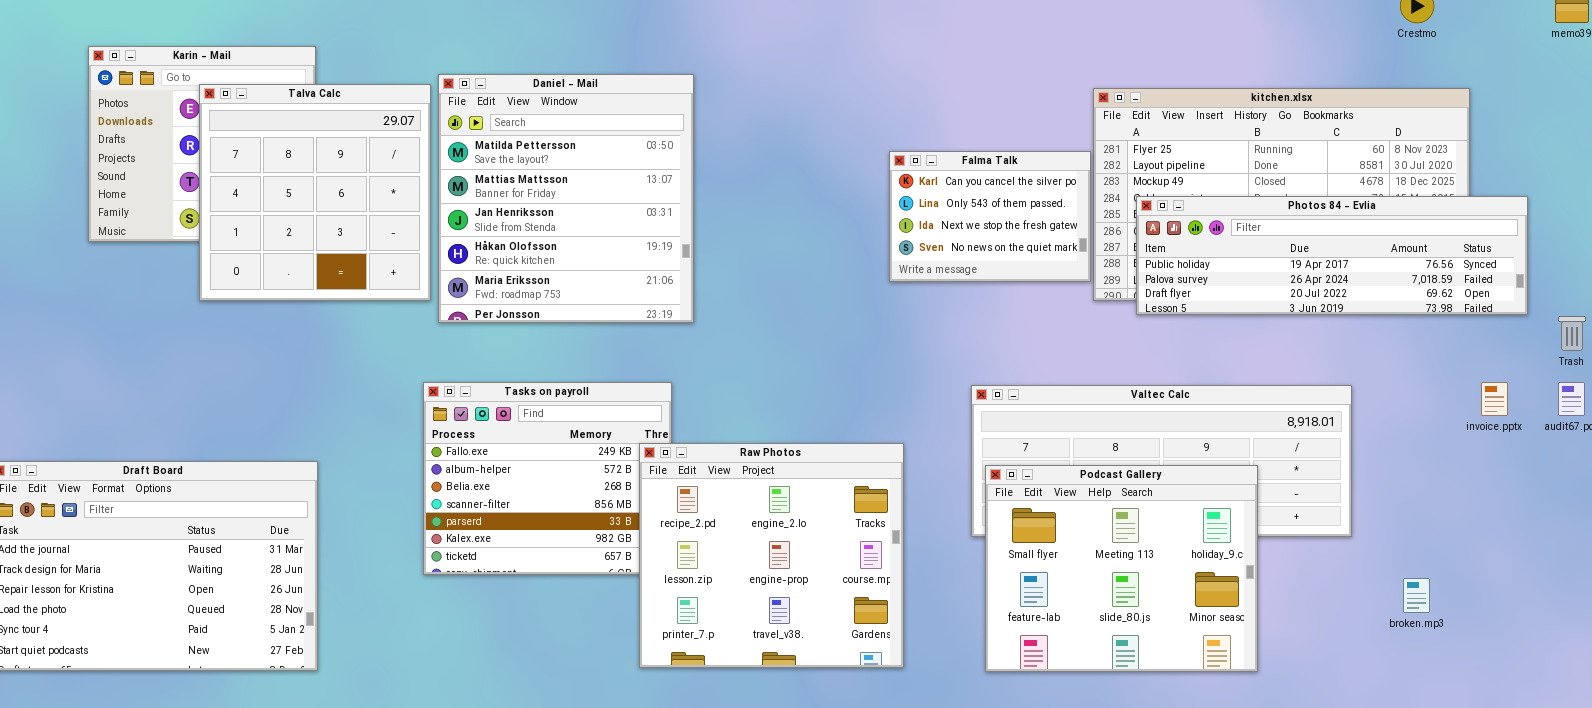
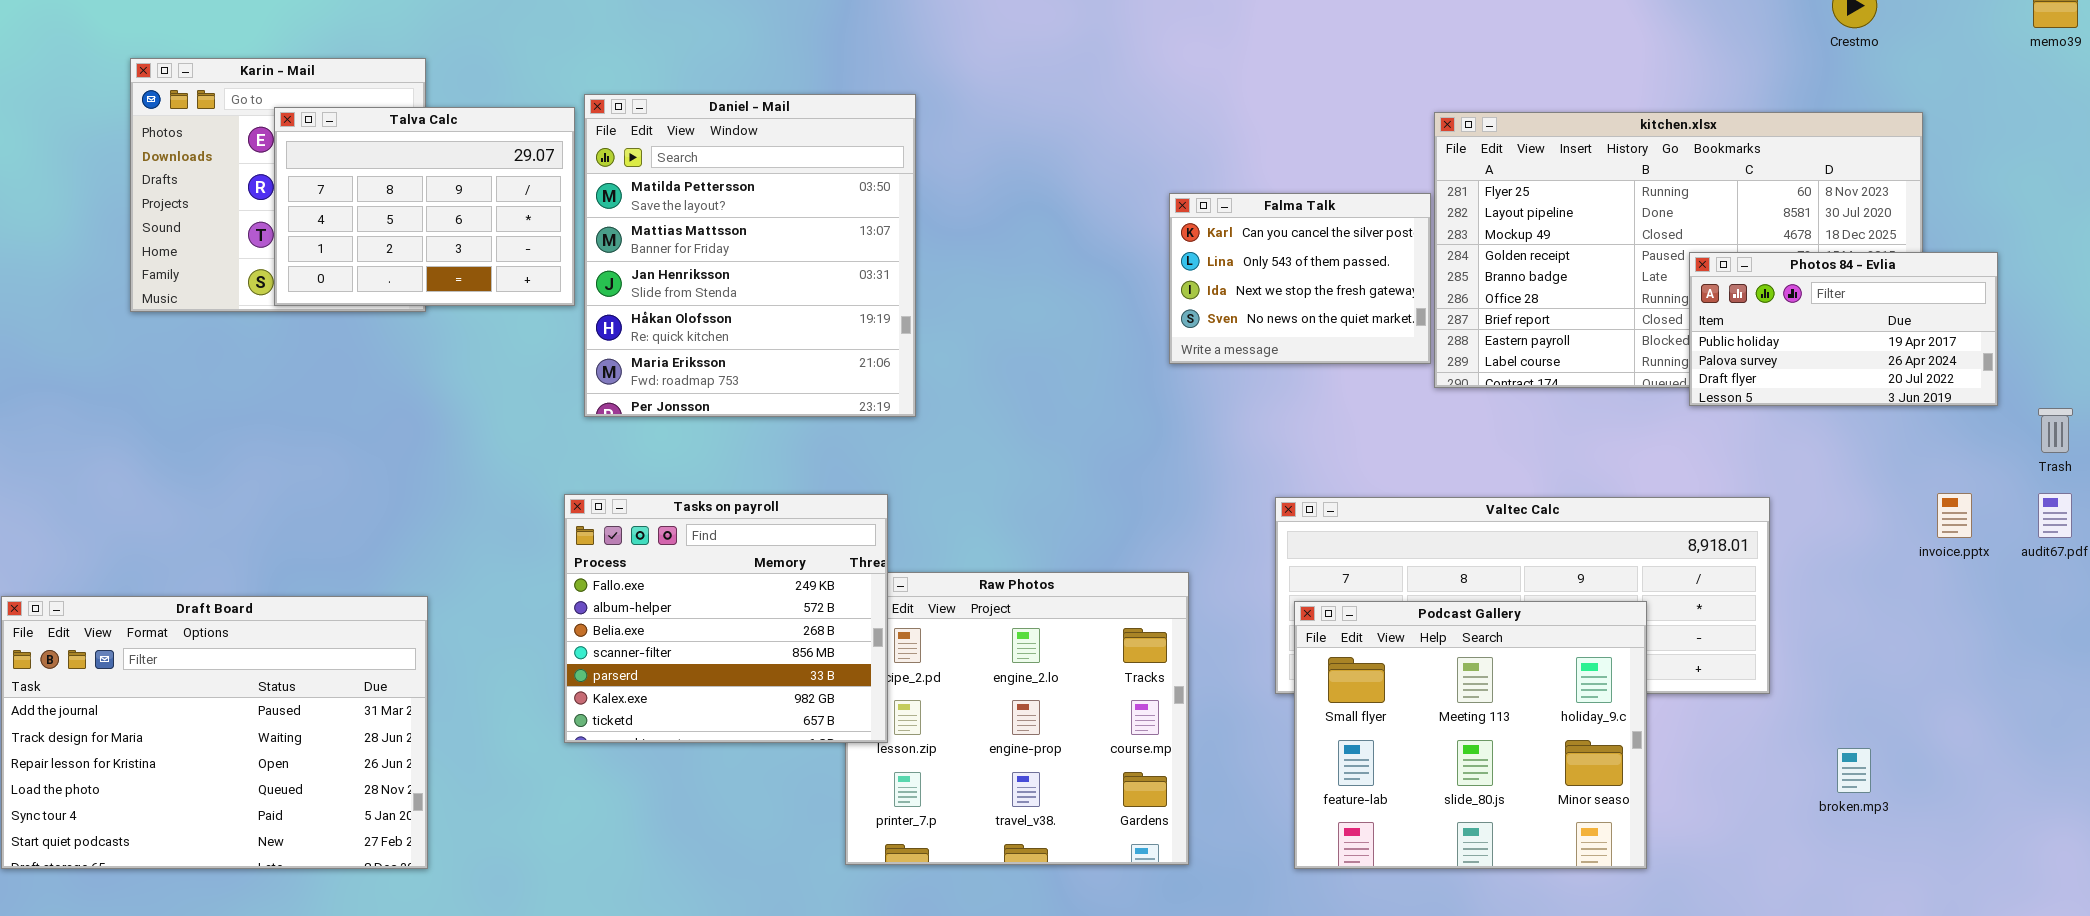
Talva Calc: [199,84,431,301] -> [274,107,575,306], resized
Photos 84 - Evlia: [1136,196,1528,315] -> [1689,252,1998,406], resized
Tasks on payroll: [423,382,672,575] -> [564,494,888,743], raised

